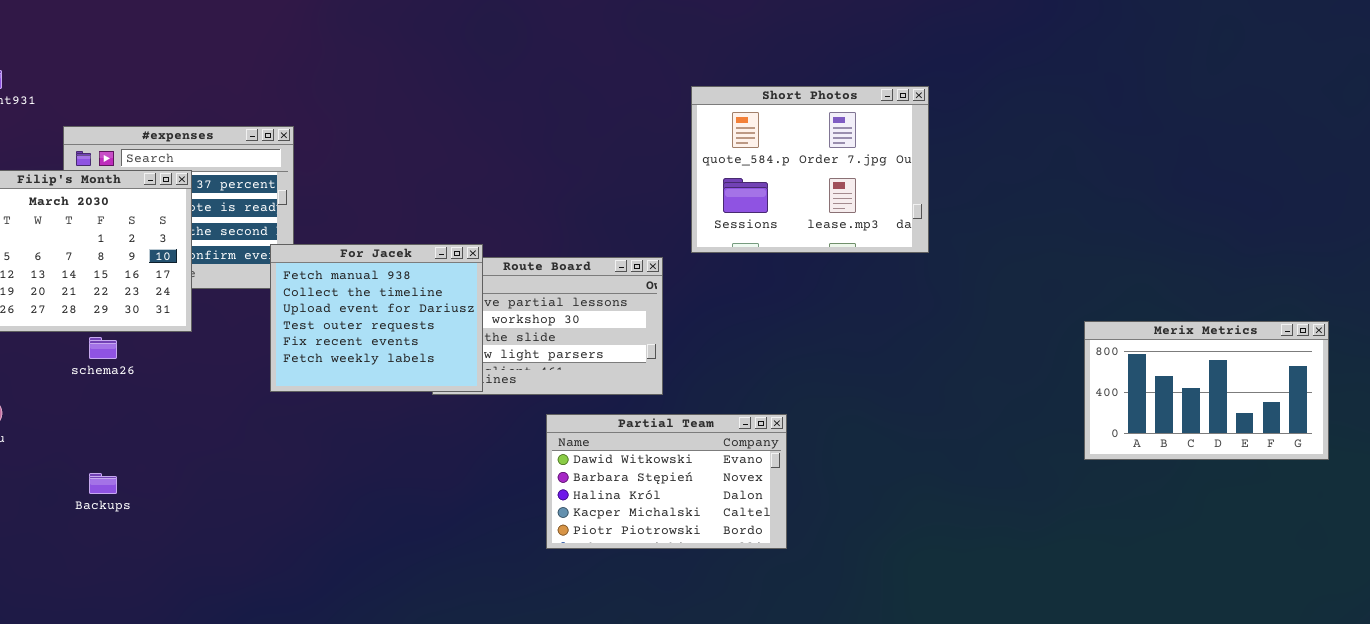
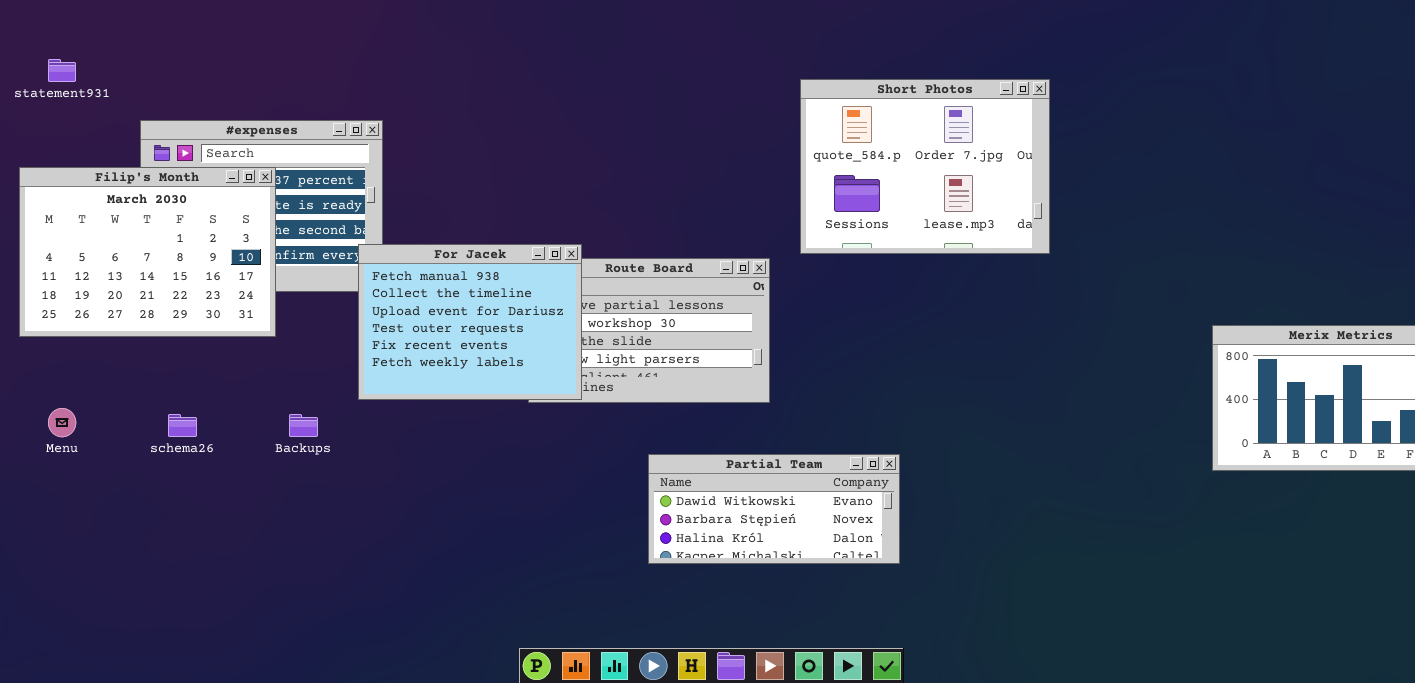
schema26: [89,337,117,359] -> [168,414,197,437], moved
Partial Team: [546,414,787,549] -> [648,454,900,564], resized
Backups: [89,473,117,494] -> [289,414,318,437], moved

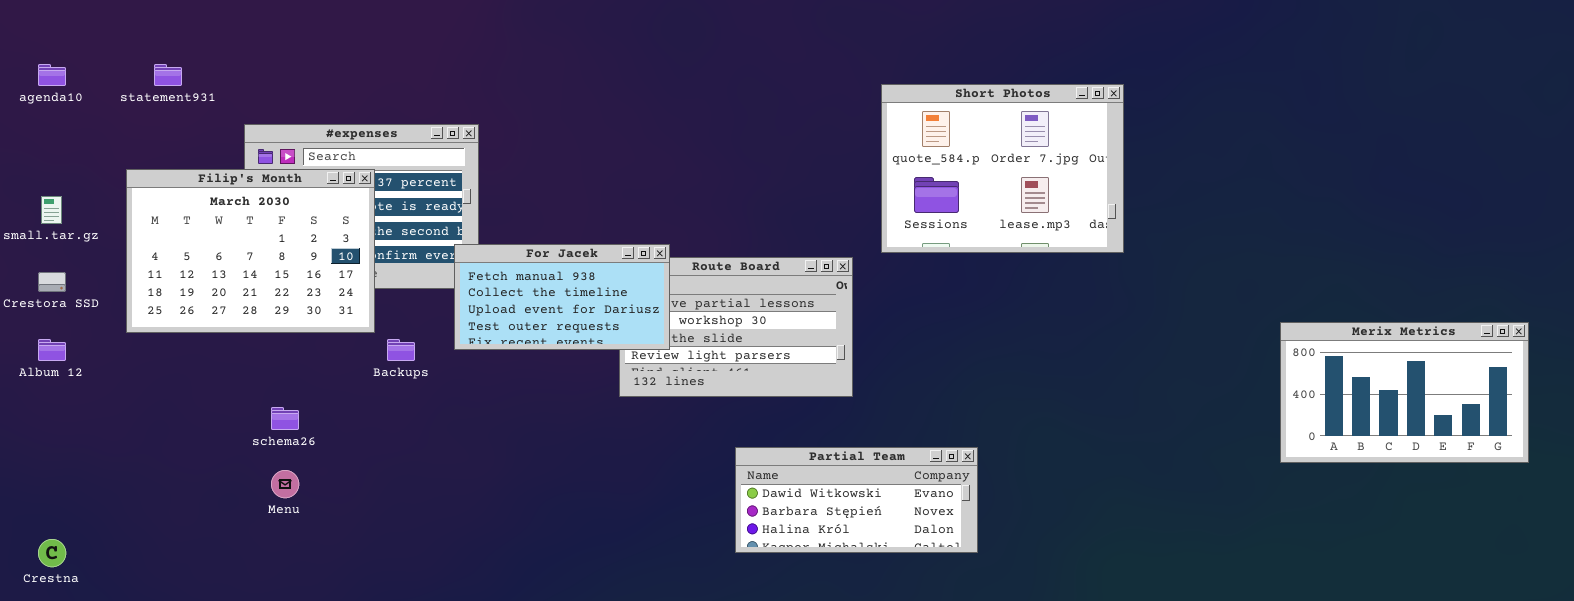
For Jacek: [358,244,582,400] -> [454,244,670,350], resized
Menu: [48,408,76,437] -> [271,470,299,498], moved
Backups: [289,414,318,437] -> [387,339,415,361], moved

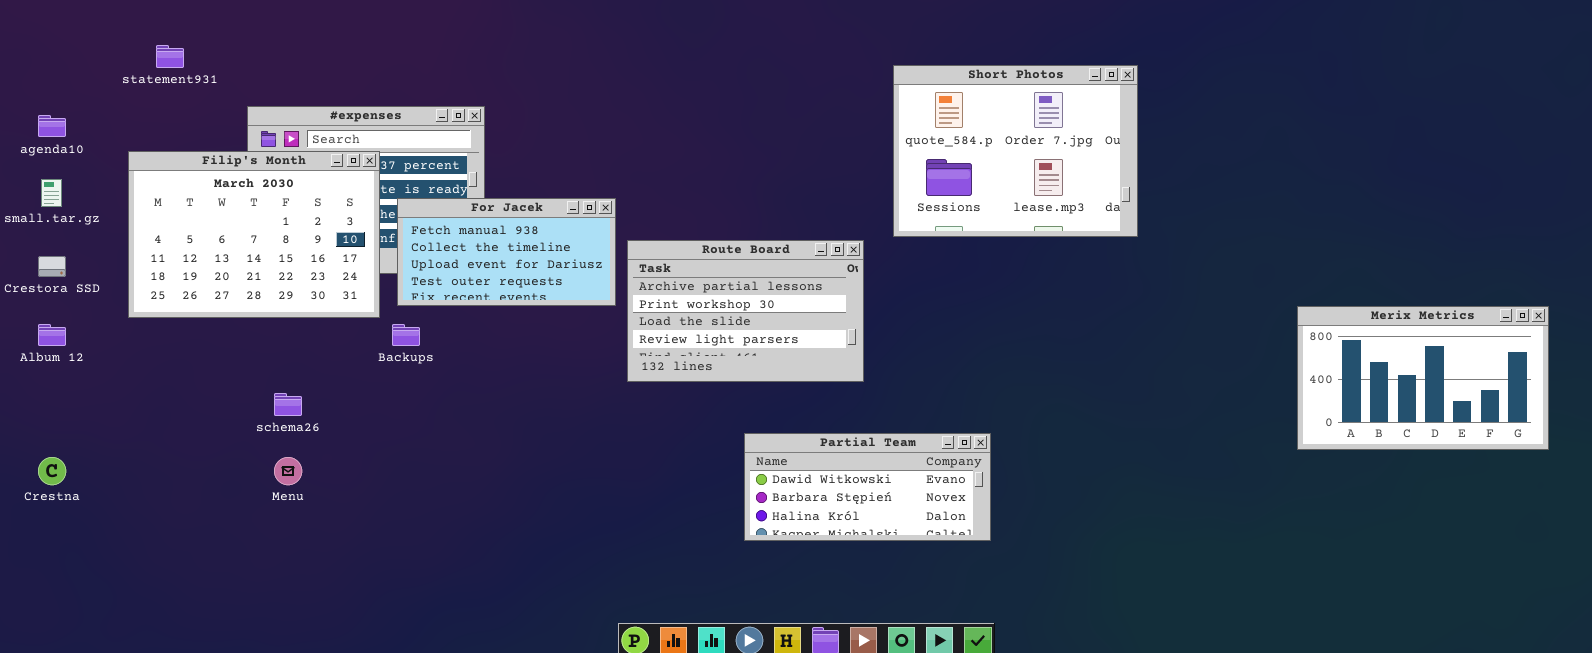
agenda10: [38,64,66,86] -> [38,115,66,137], moved
For Jacek: [454,244,670,350] -> [397,198,616,306], moved
Crestna: [38,539,66,567] -> [38,457,66,485], moved

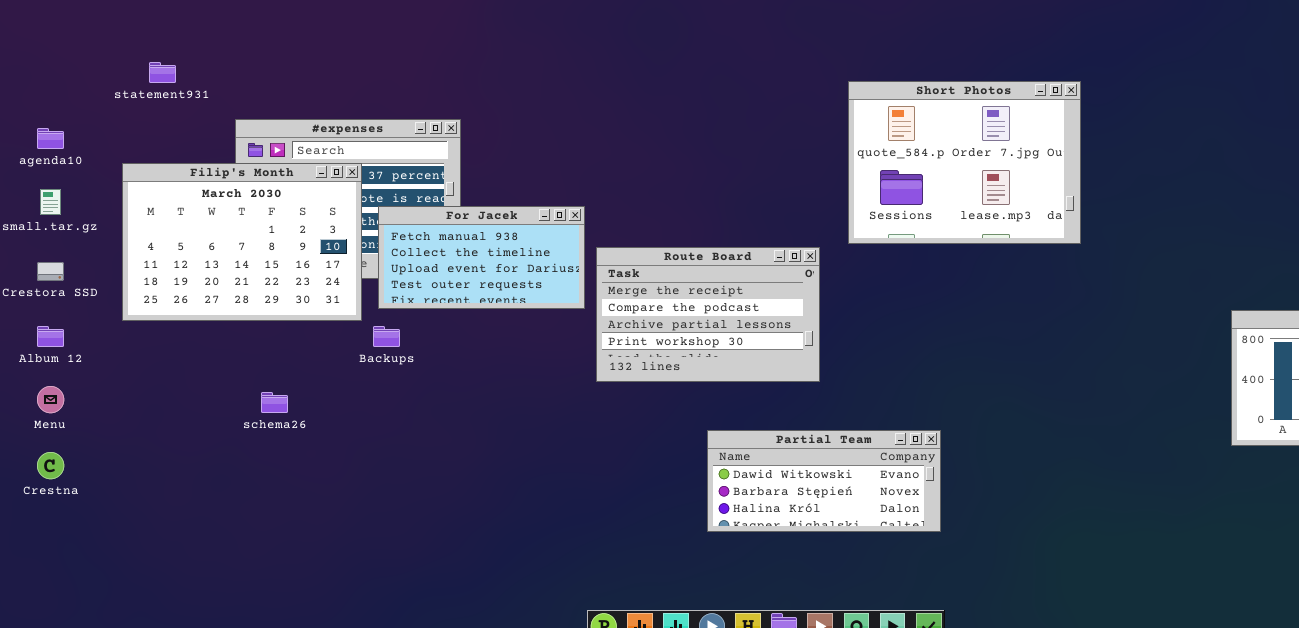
Route Board: [627,240,864,382] -> [596,247,820,382], scrolled up 2 rows
Menu: [274,457,302,485] -> [37,386,64,413], moved

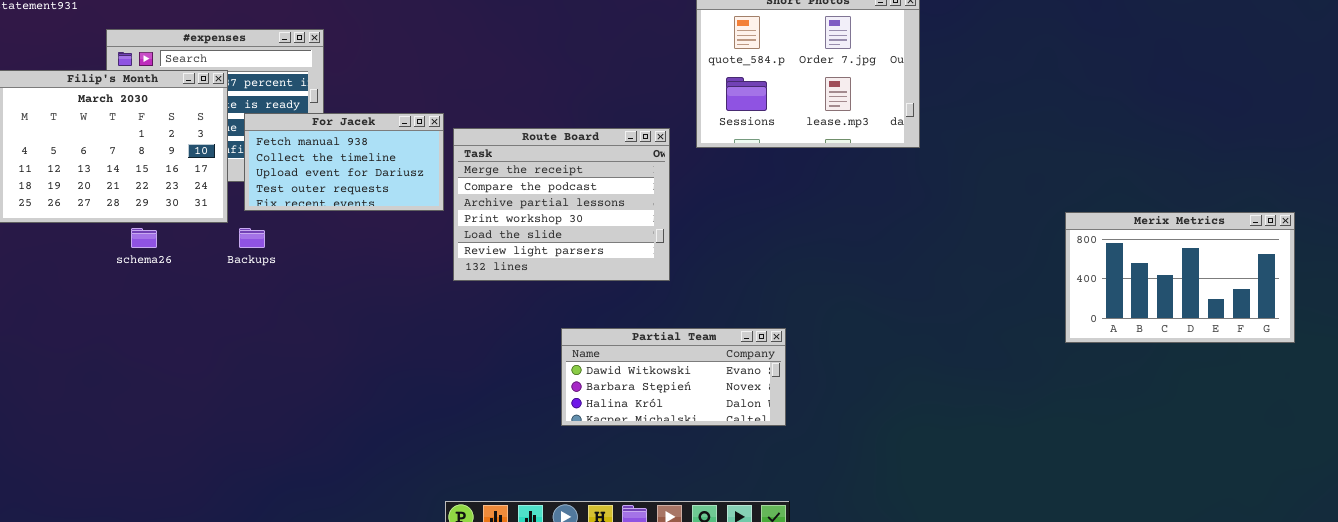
Route Board: [596,247,820,382] -> [453,128,670,281], resized
schema26: [261,392,288,413] -> [131,228,157,248], moved

